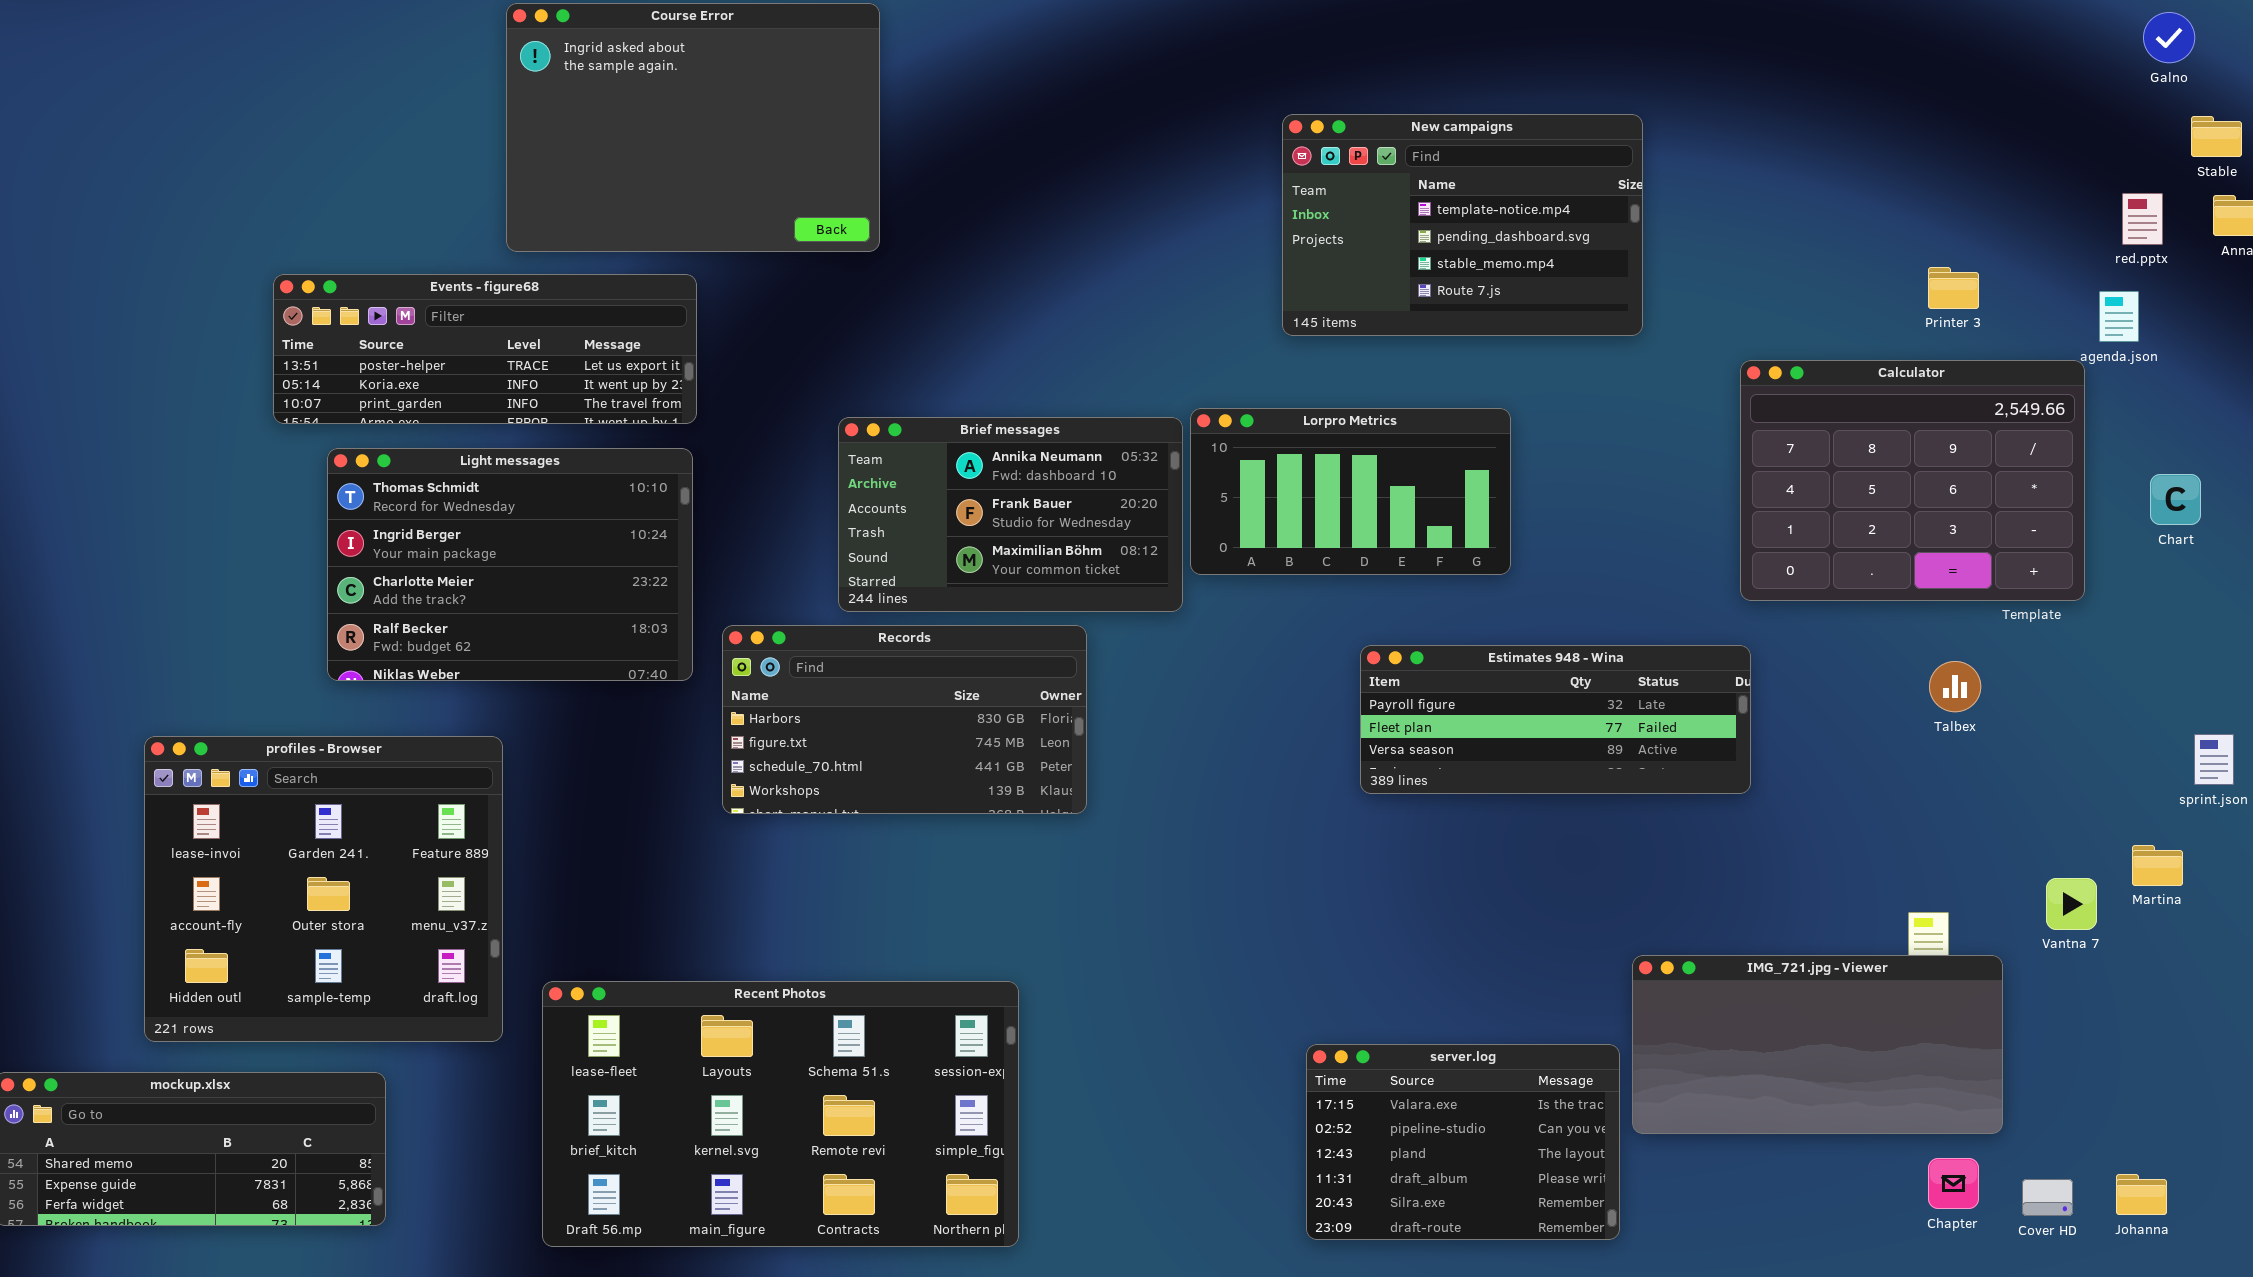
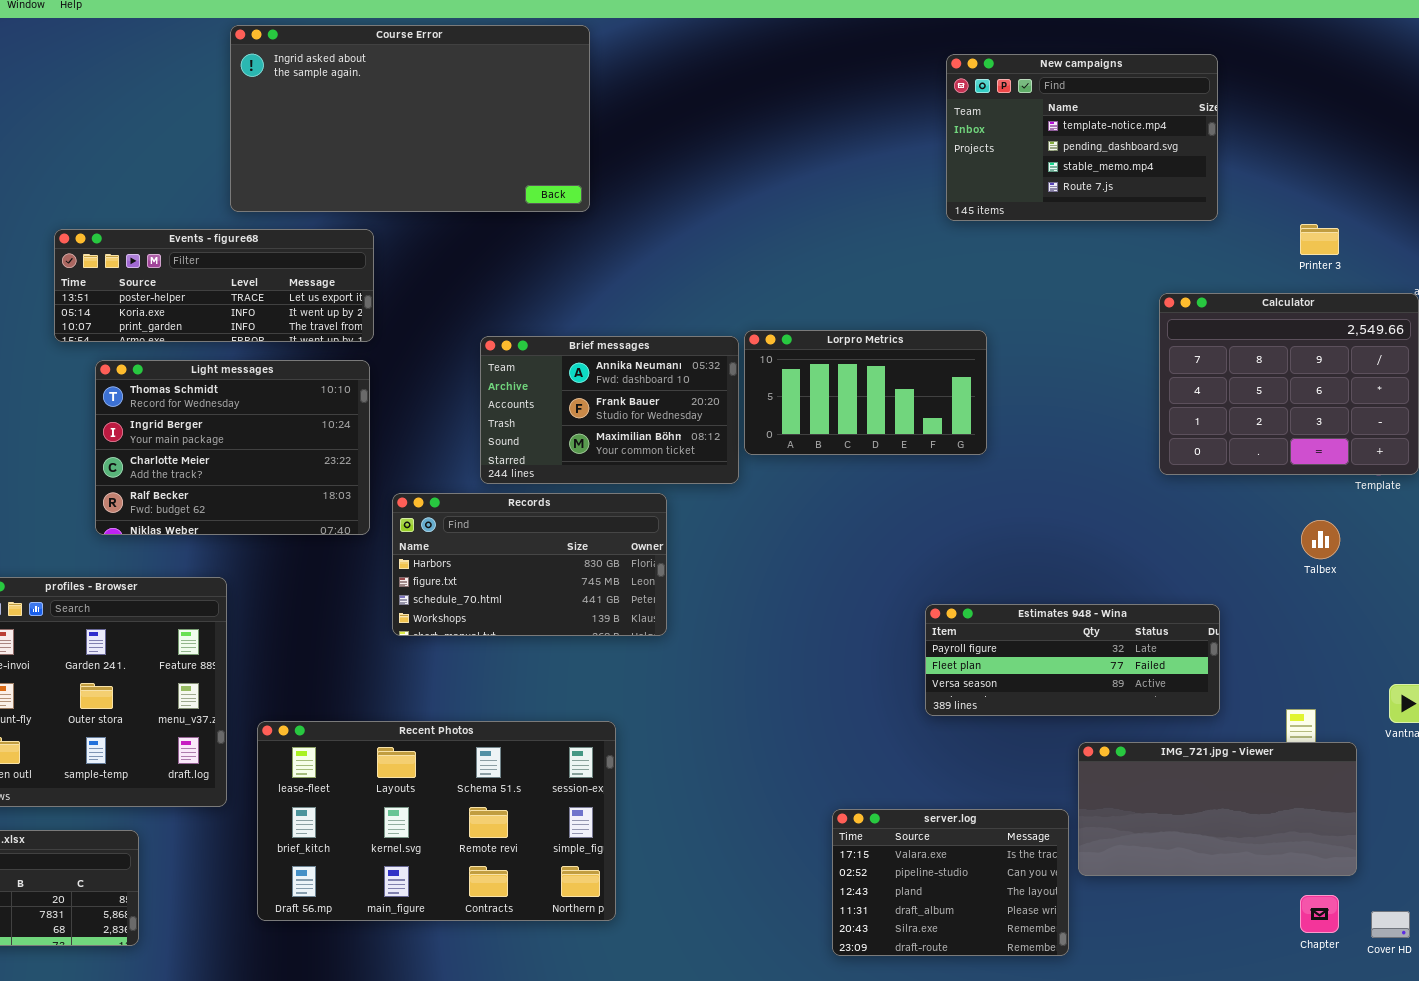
Course Error: [506,3,880,252] -> [230,25,590,212], resized
New campaigns: [1282,114,1643,336] -> [946,54,1218,221], moved
Estimates 948 - Wina: [1360,645,1751,794] -> [925,604,1220,716], moved
Recent Photos: [542,981,1019,1247] -> [257,721,616,921], moved

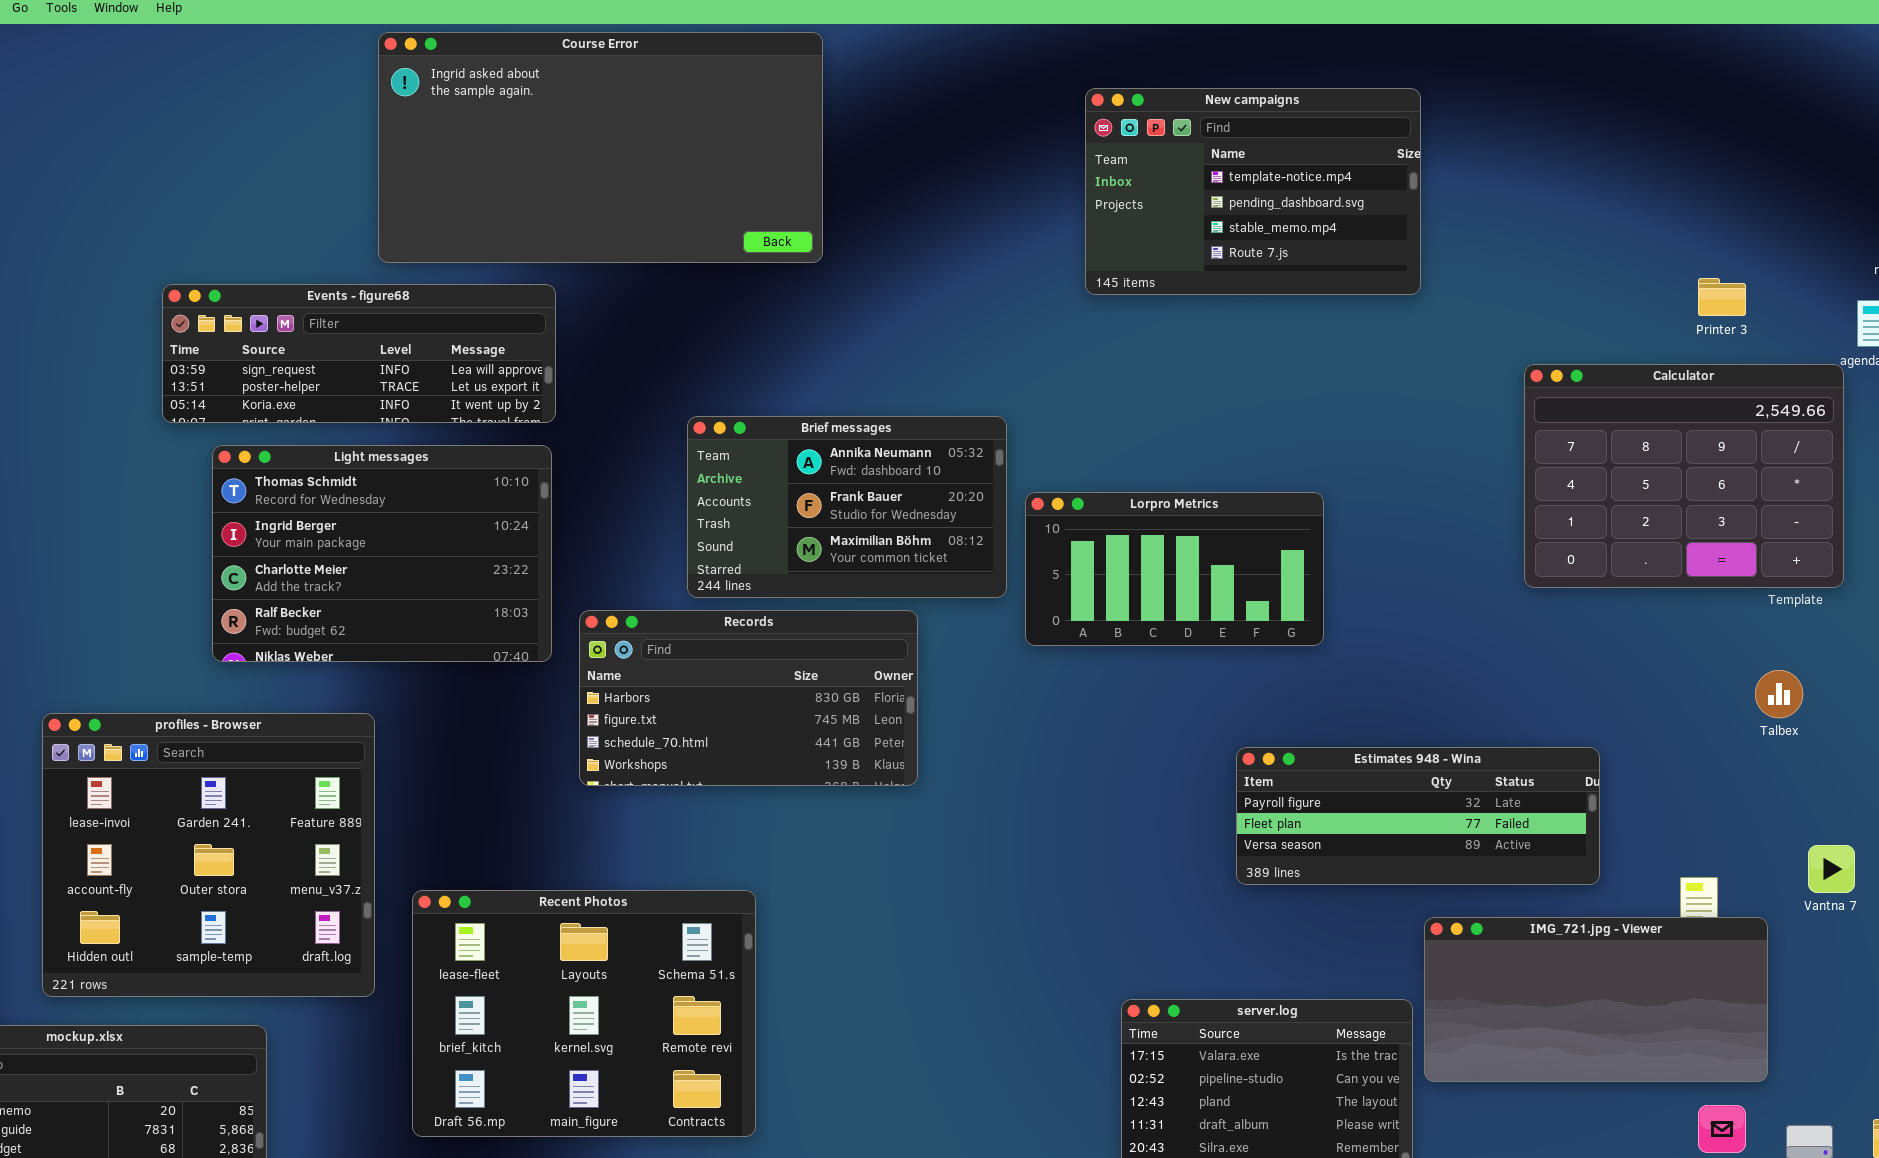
New campaigns: [946,54,1218,221] -> [1085,88,1421,295], moved
Events - figure68: [54,229,374,342] -> [162,284,556,423], scrolled up 1 row
Lorpro Metrics: [744,330,987,455] -> [1025,492,1324,646], moved
Talbex: [1301,520,1340,559] -> [1755,670,1803,718], moved
Recent Photos: [257,721,616,921] -> [412,890,756,1137], resized

